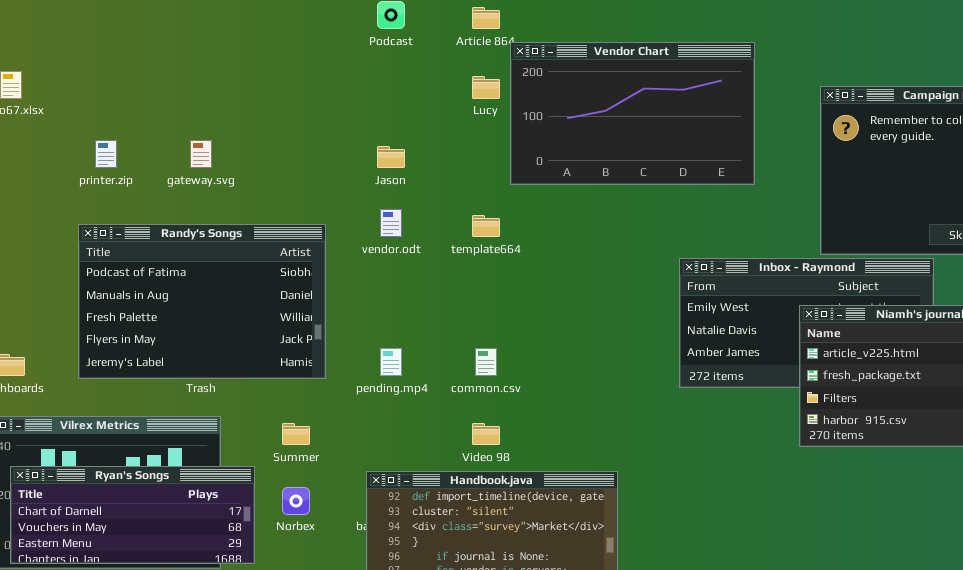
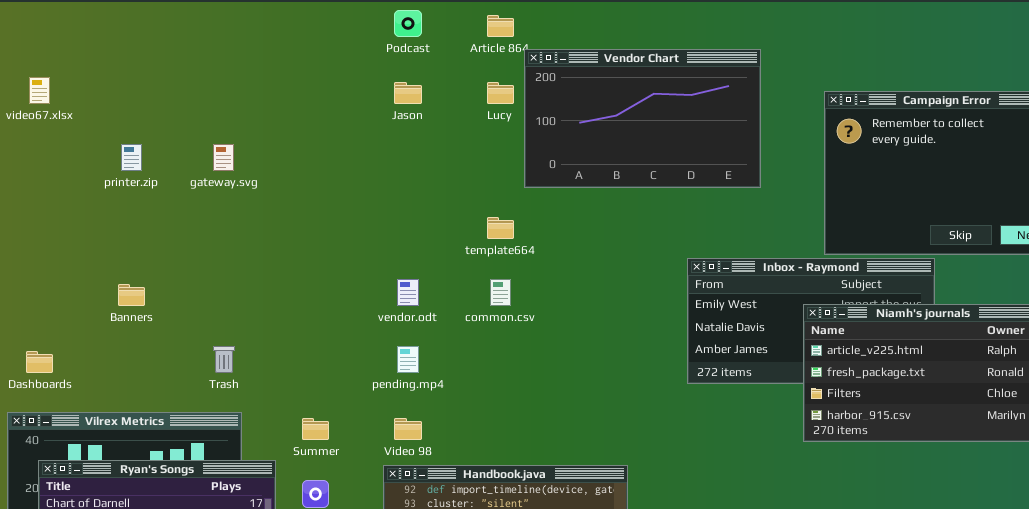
Jason: [377,146,405,168] -> [394,82,422,104], moved
vendor.odt: [380,209,402,237] -> [397,279,419,306], moved
Randy's Songs: [78,224,326,379] -> none, closed
common.csv: [475,348,497,376] -> [490,279,511,306], moved
Video 98: [472,423,500,445] -> [394,418,422,440], moved

